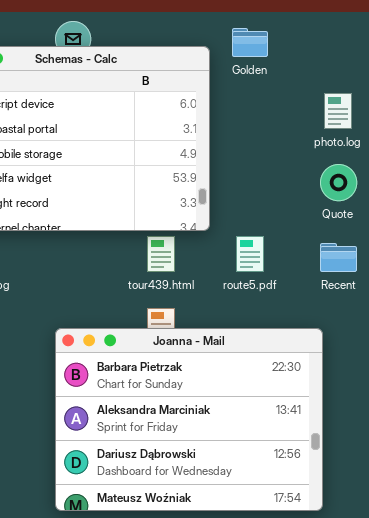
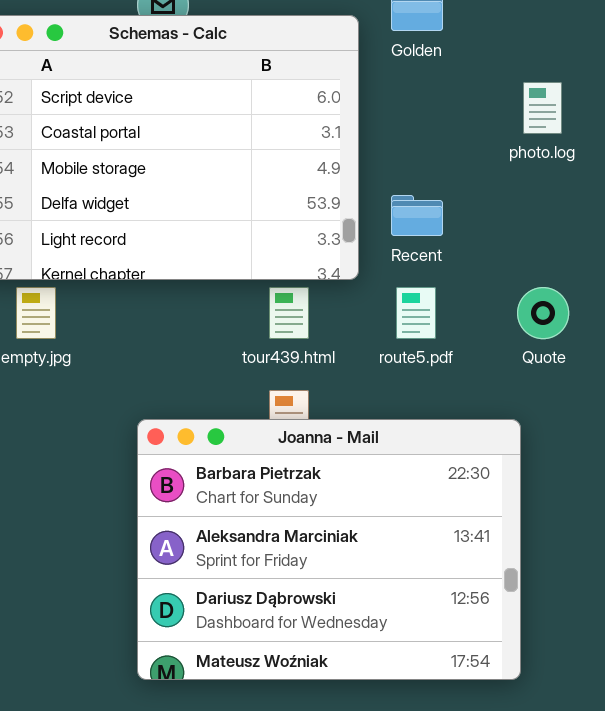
Quote: [320,164,357,201] -> [517,287,569,339], moved
Recent: [320,243,357,272] -> [391,195,443,236], moved

